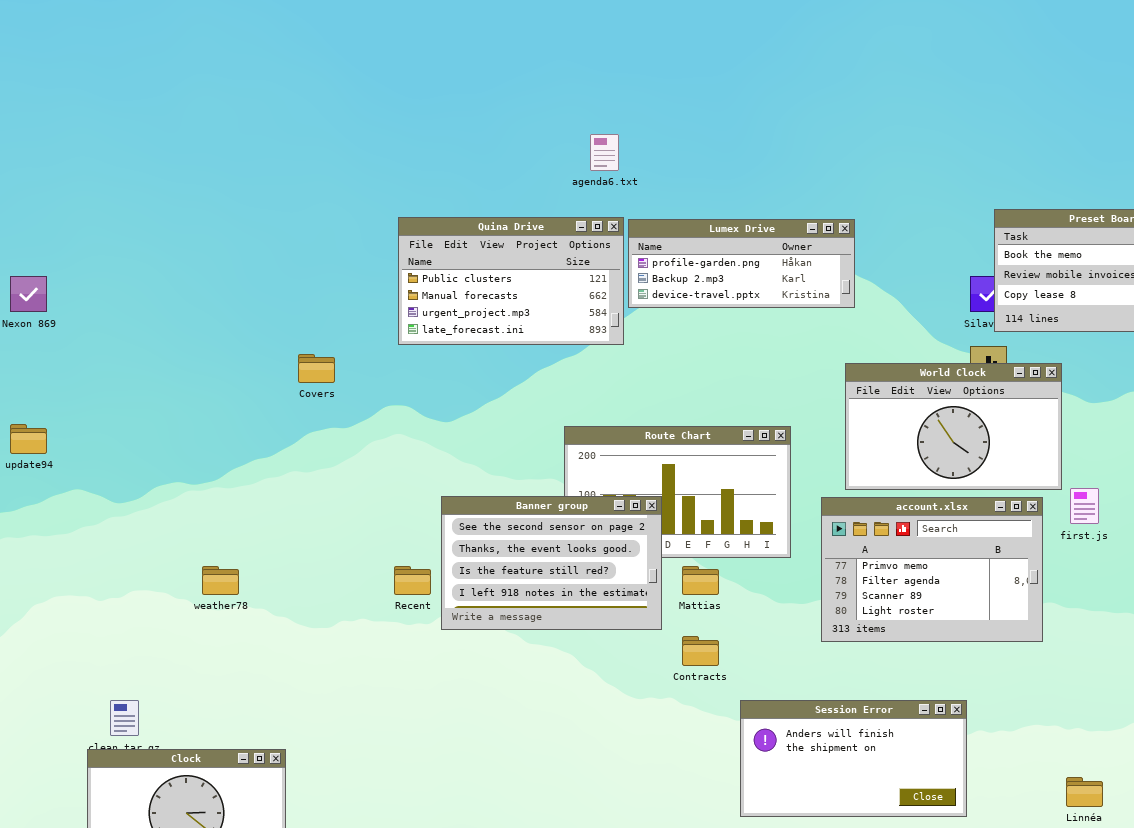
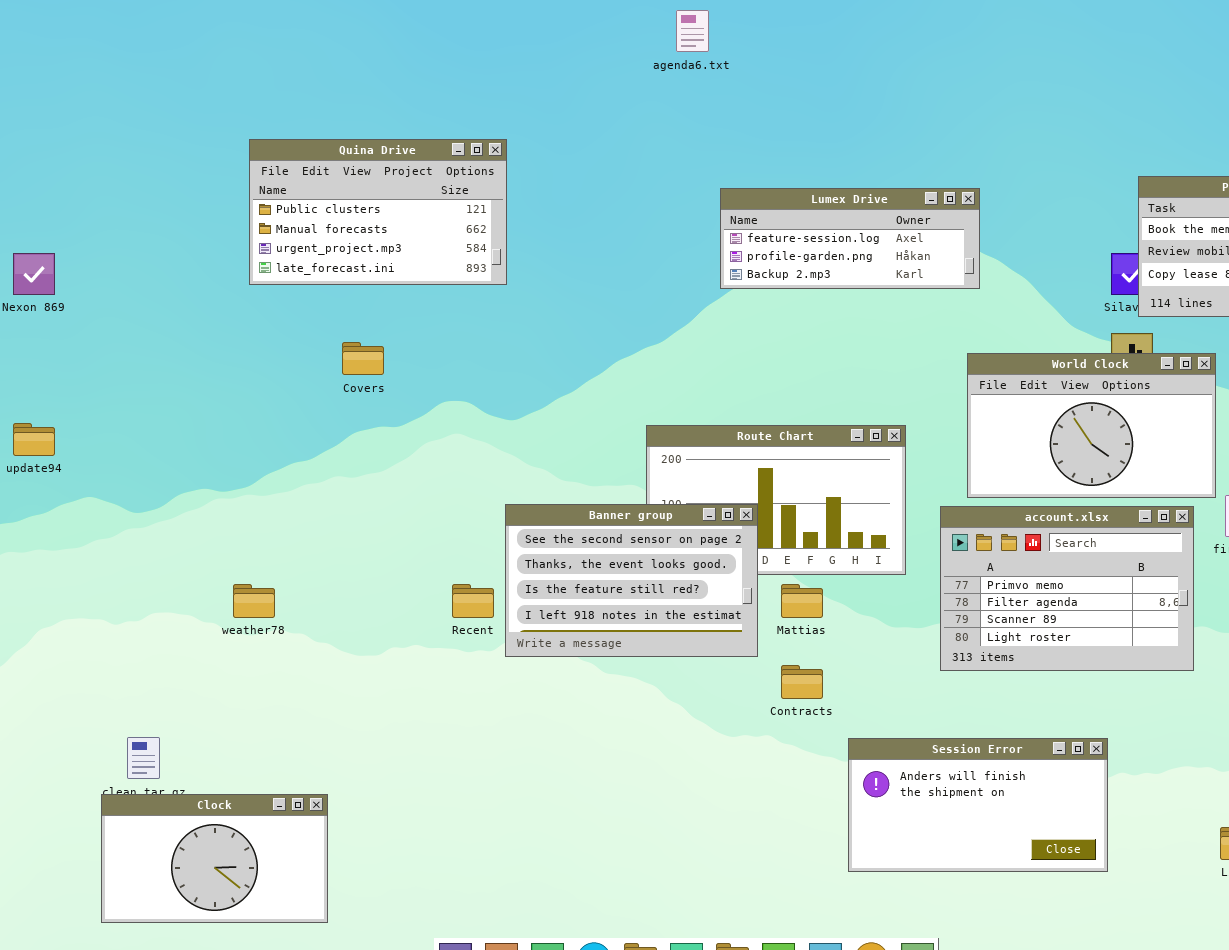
agenda6.txt: [590,134,619,171] -> [676,10,709,52], moved
Quina Drive: [398,217,624,345] -> [249,139,507,285], moved
Lumex Drive: [628,219,855,308] -> [720,188,980,289], scrolled up 1 row

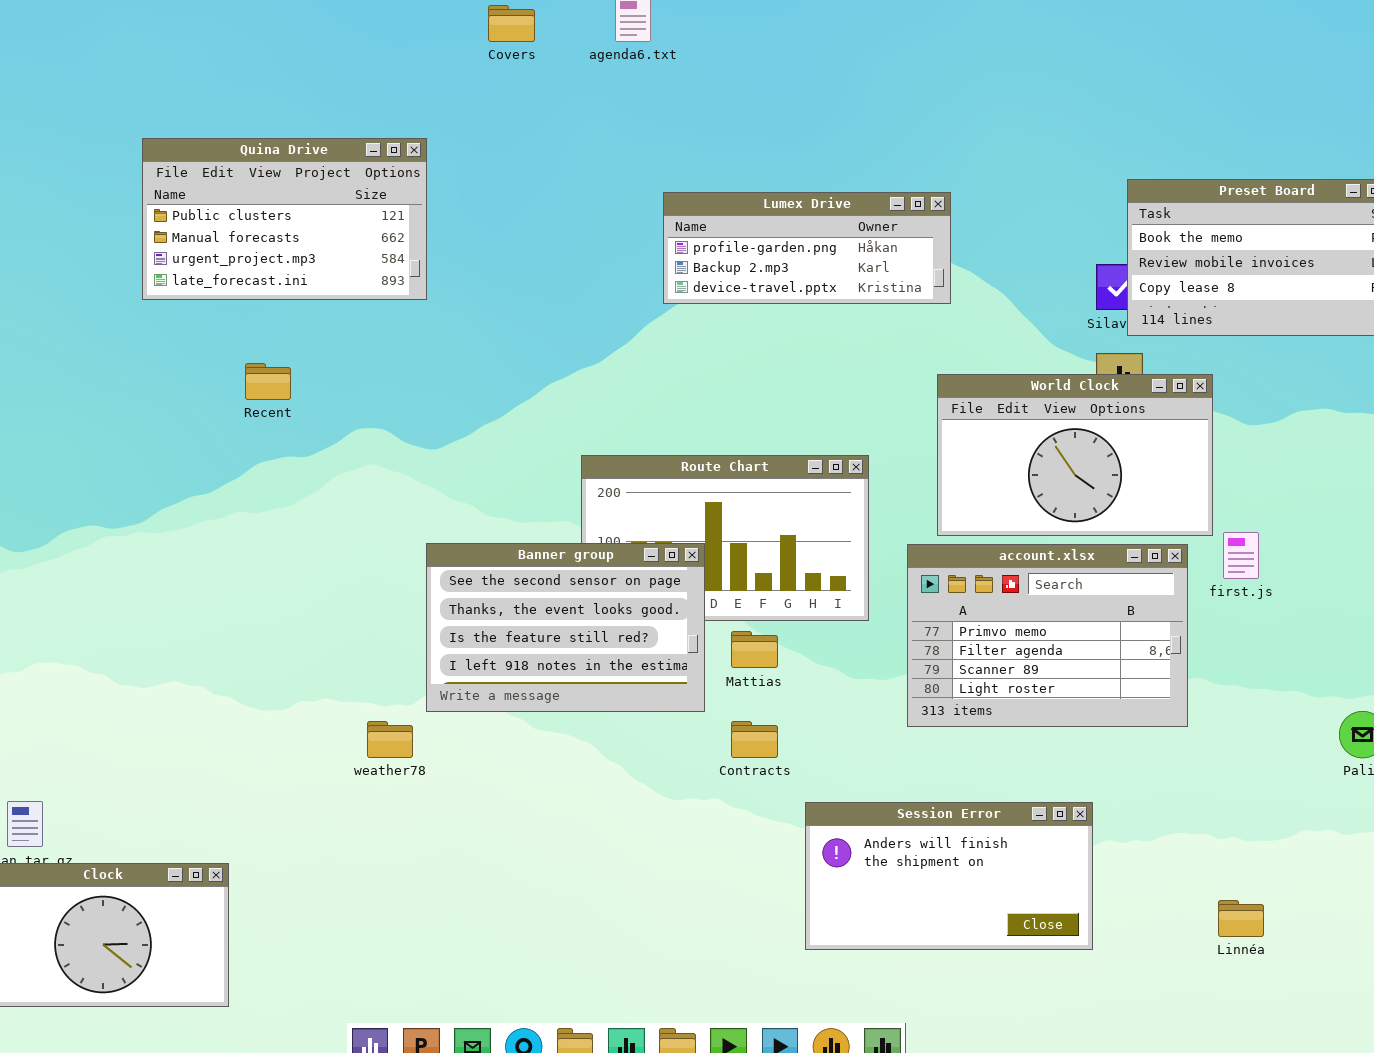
Lumex Drive: [720,188,980,289] -> [663,192,951,304], scrolled down 1 row
Covers: [342,342,384,375] -> [488,5,535,42], moved
weather78: [233,584,275,618] -> [367,721,413,758], moved
Recent: [452,584,494,618] -> [245,363,291,400], moved

